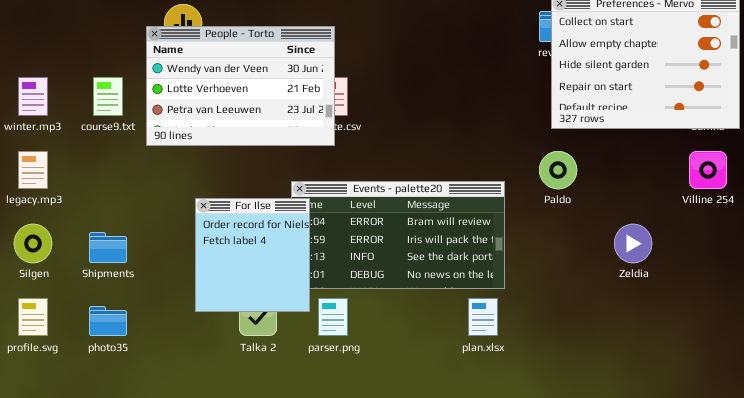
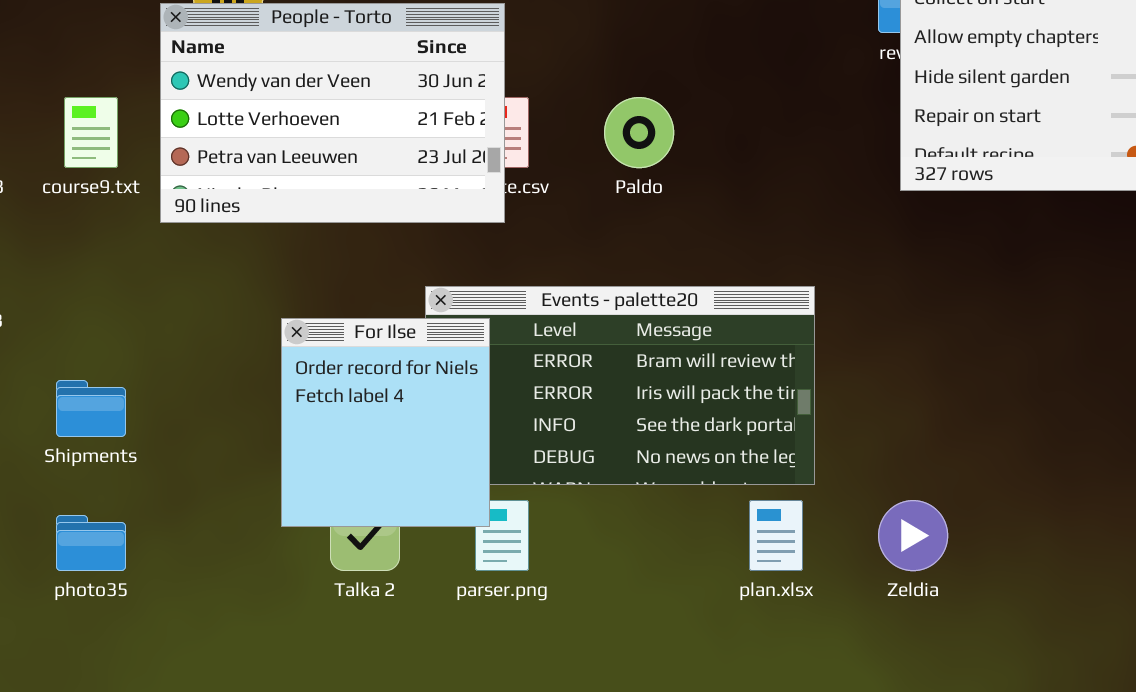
Paldo: [539,151,577,189] -> [604,97,674,168], moved
For Ilse: [195,198,310,312] -> [281,318,490,527], moved
Zeldia: [614,224,652,263] -> [878,500,948,571], moved

